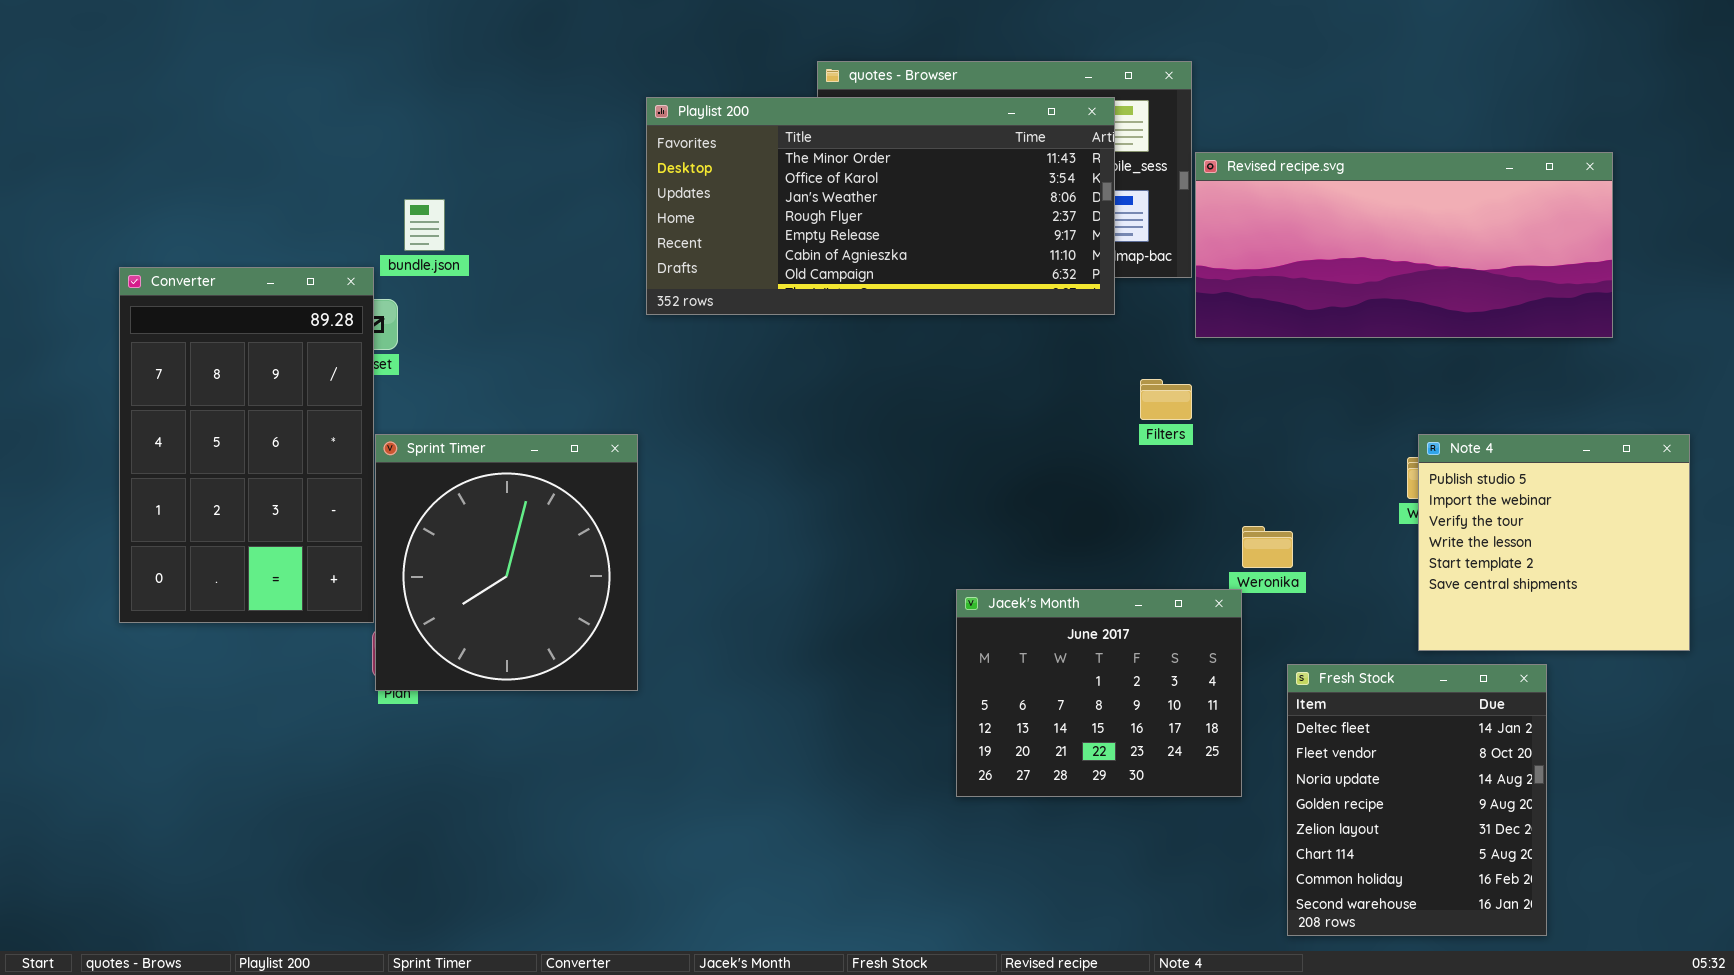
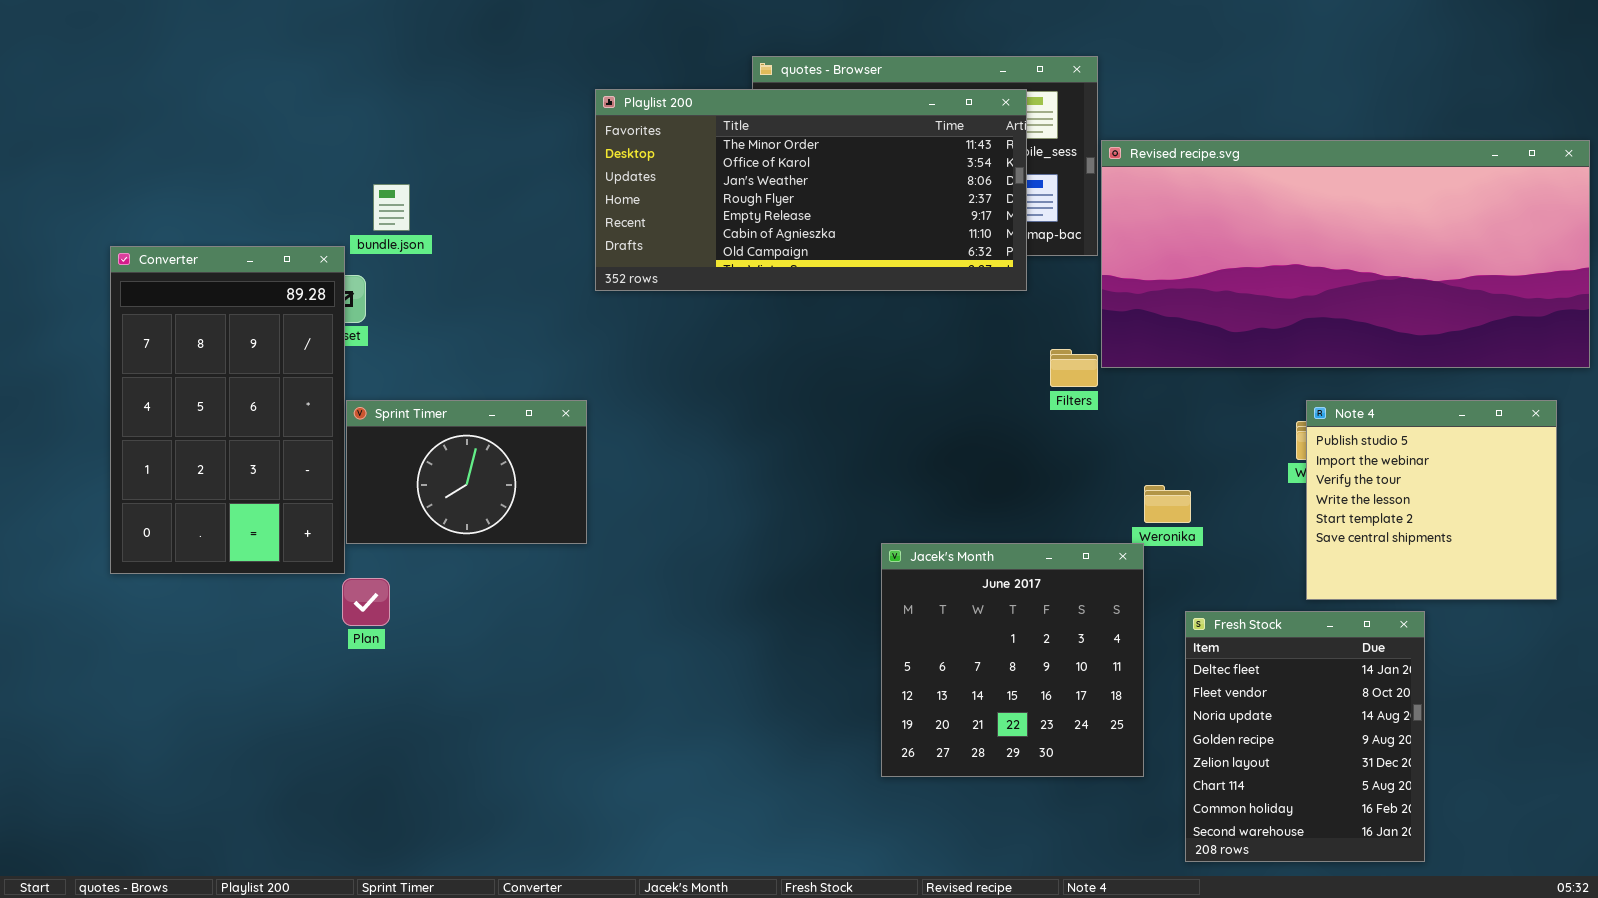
Revised recipe.svg: [1195,152,1613,338] -> [1101,140,1590,368], resized
Sprint Timer: [375,434,638,691] -> [346,400,587,544], resized
Jacek's Month: [956,589,1242,797] -> [881,543,1144,777], resized

